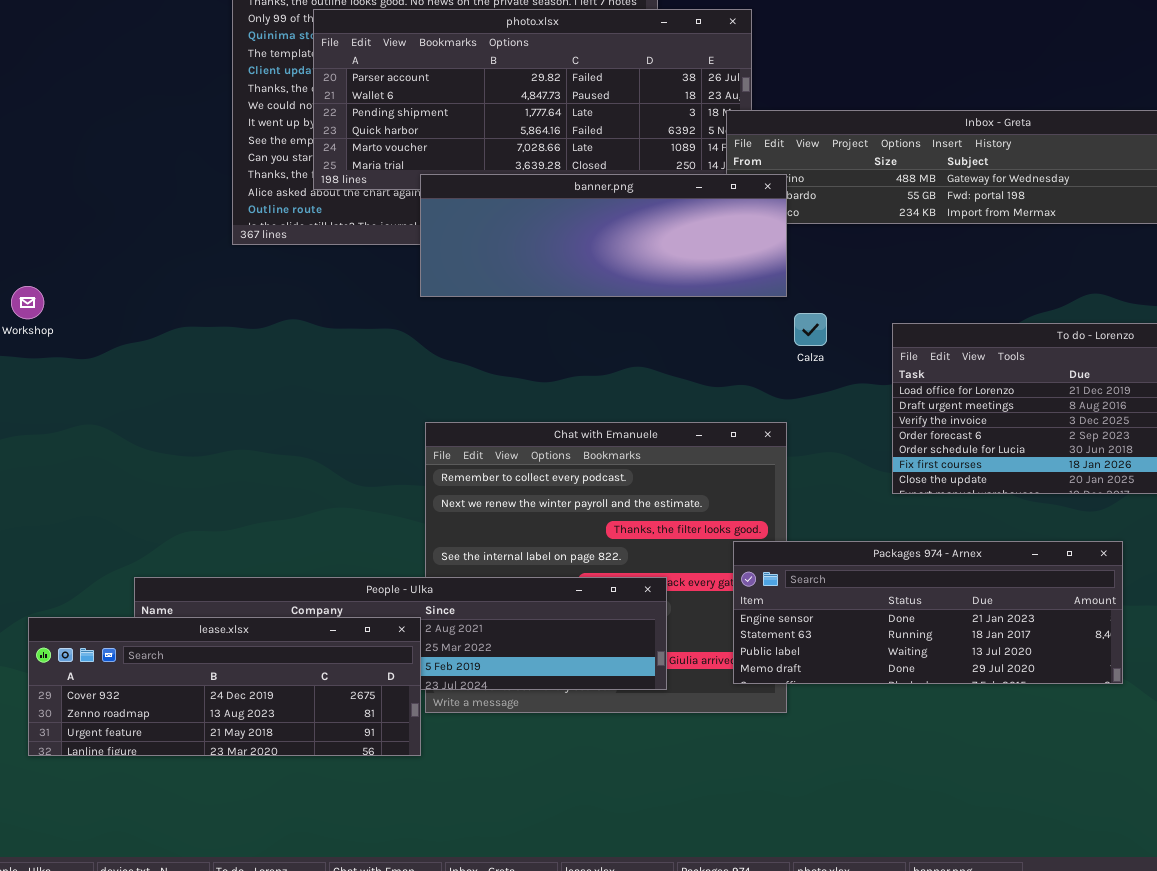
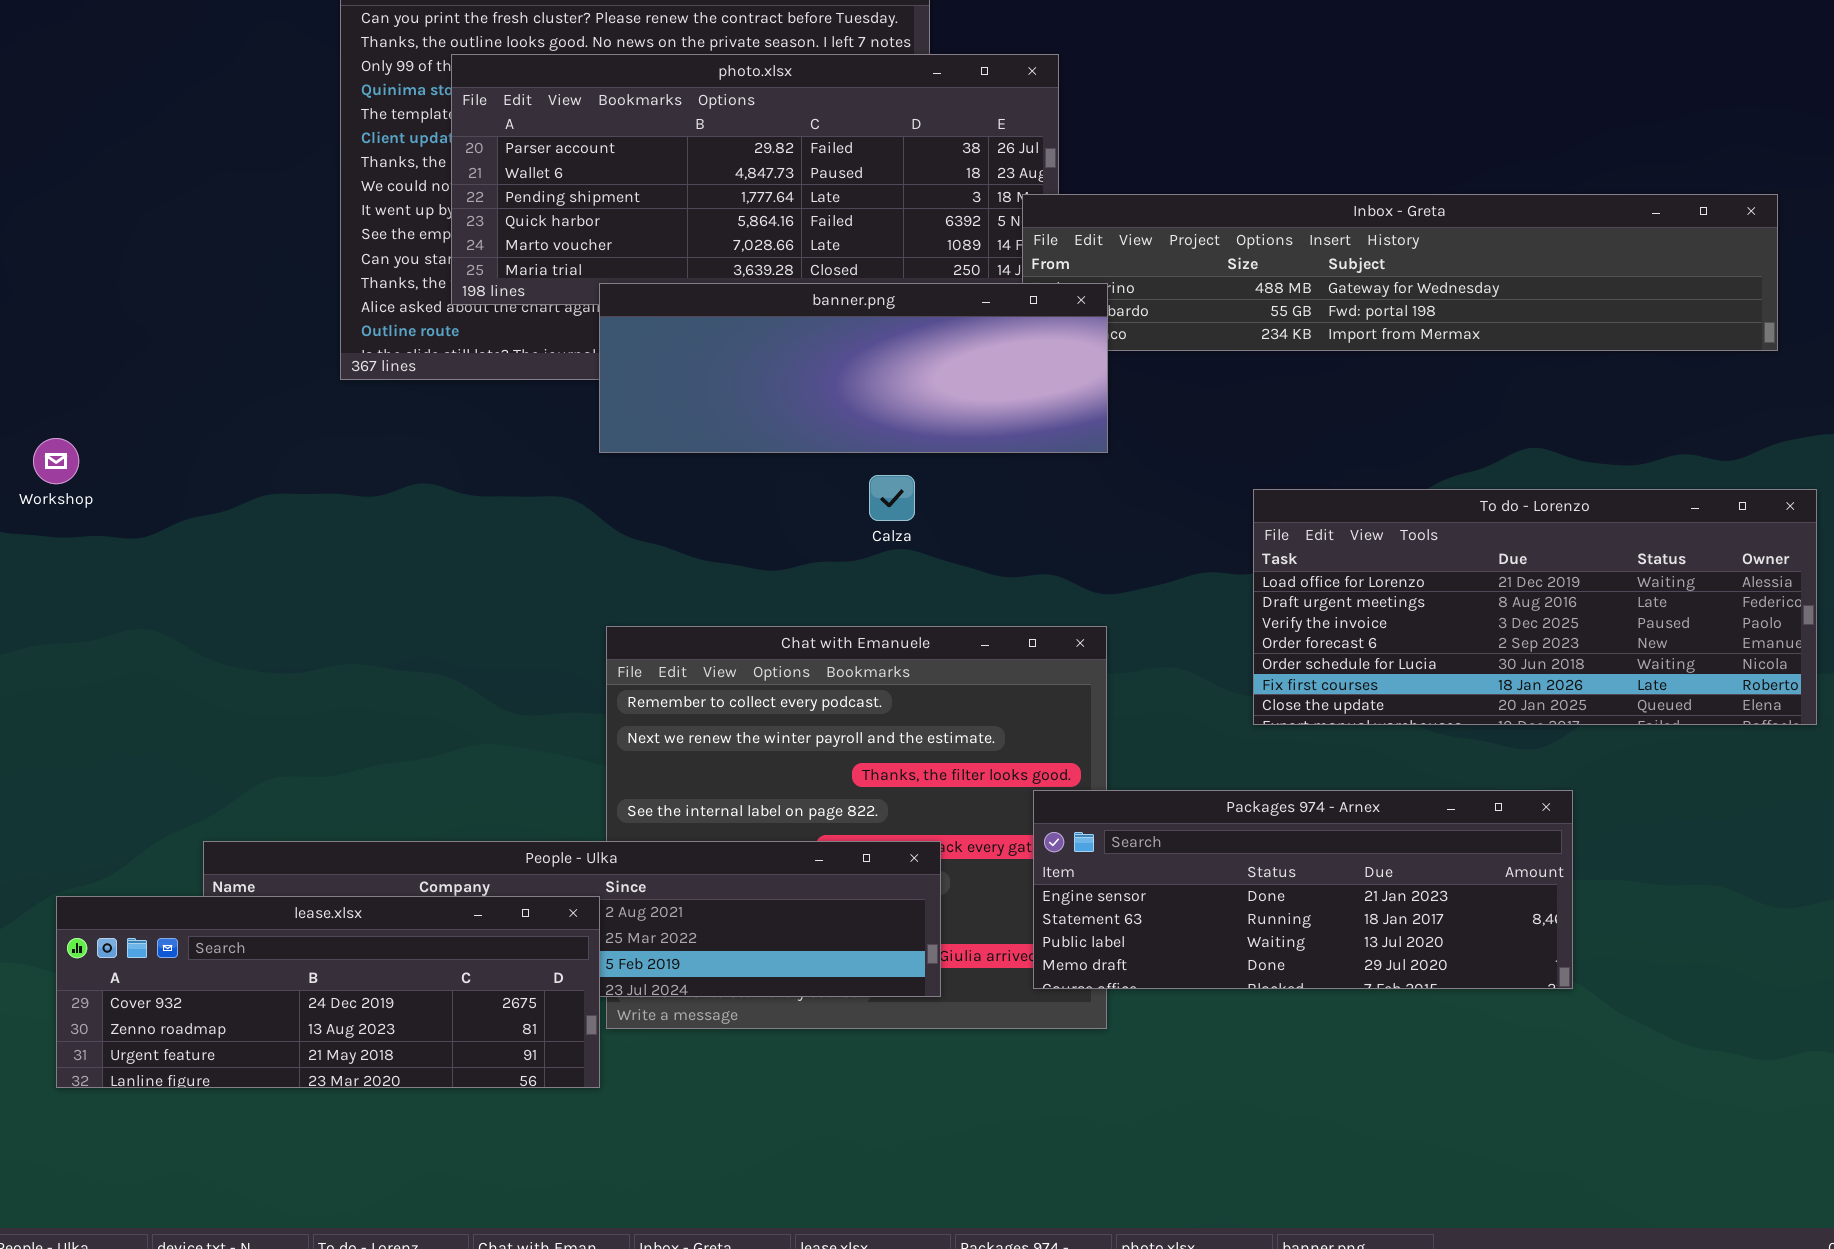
Calza: [794,313,827,346] -> [869,475,915,521], moved

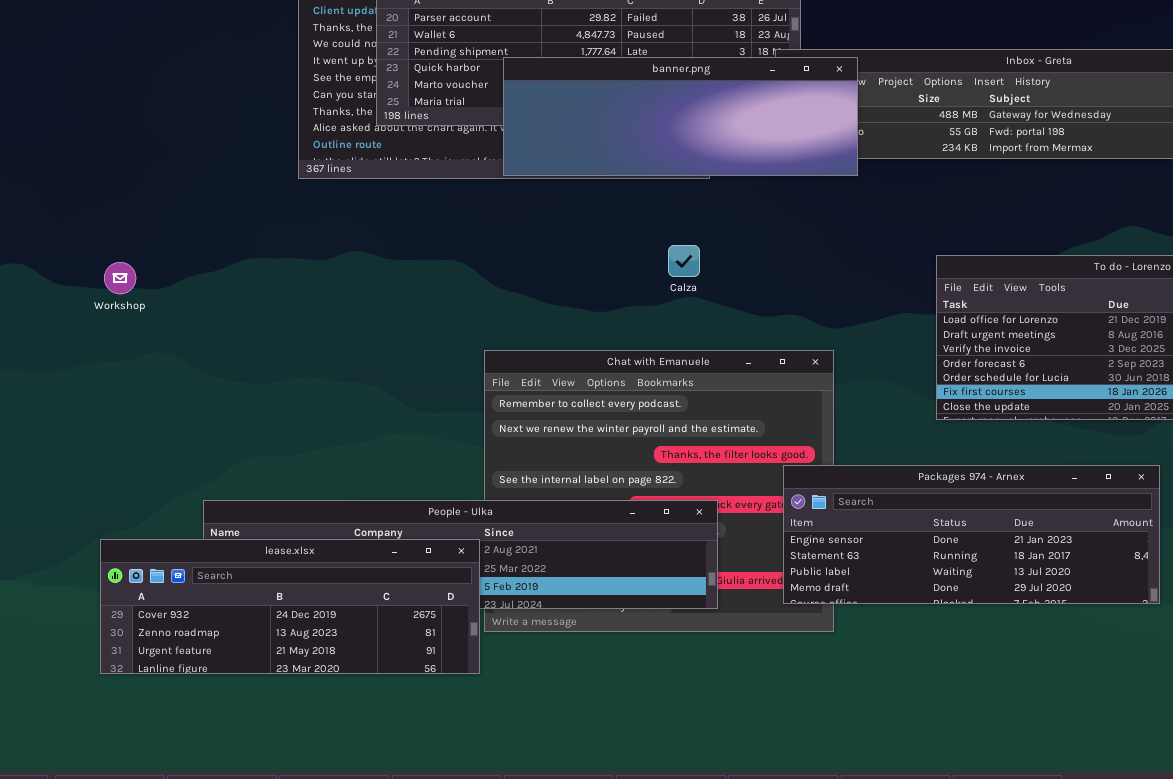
banner.png: [599,283,1108,453] -> [503,57,858,176], moved
Workshop: [33,438,79,484] -> [104,262,136,294], moved

